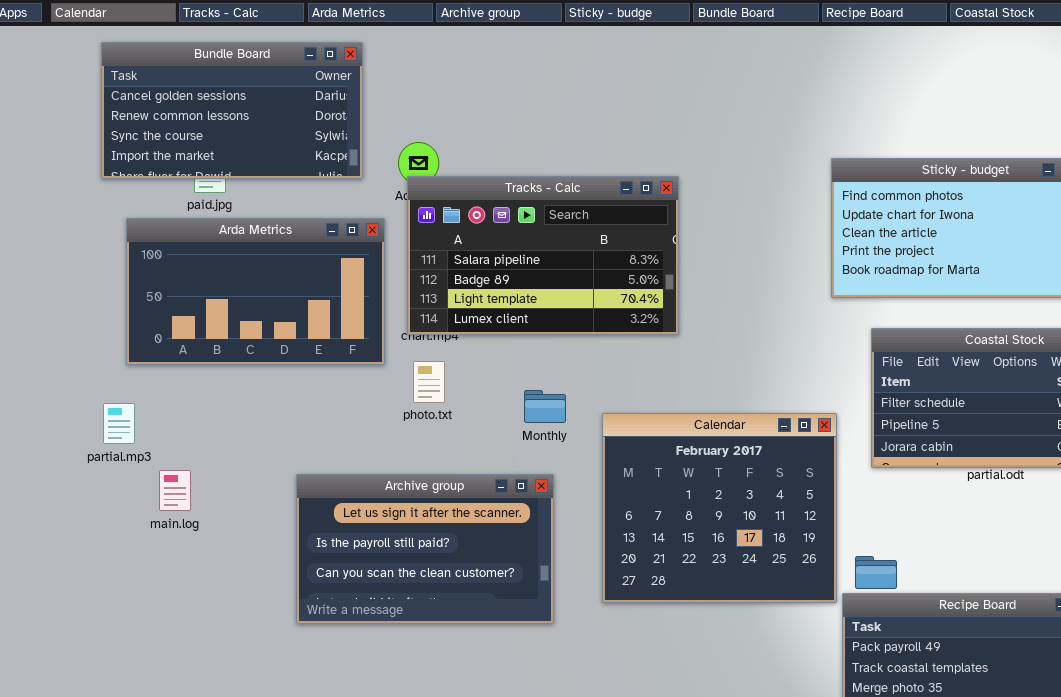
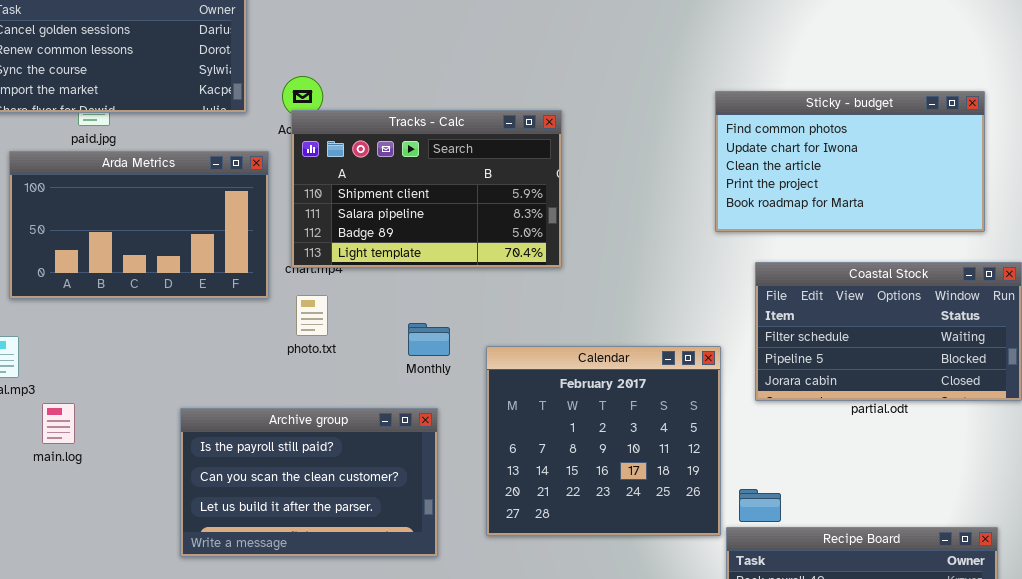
Tracks - Calc: [407,176,679,335] -> [291,110,562,268], scrolled up 1 row
Archive group: [296,474,554,624] -> [180,408,438,557], scrolled down 1 row

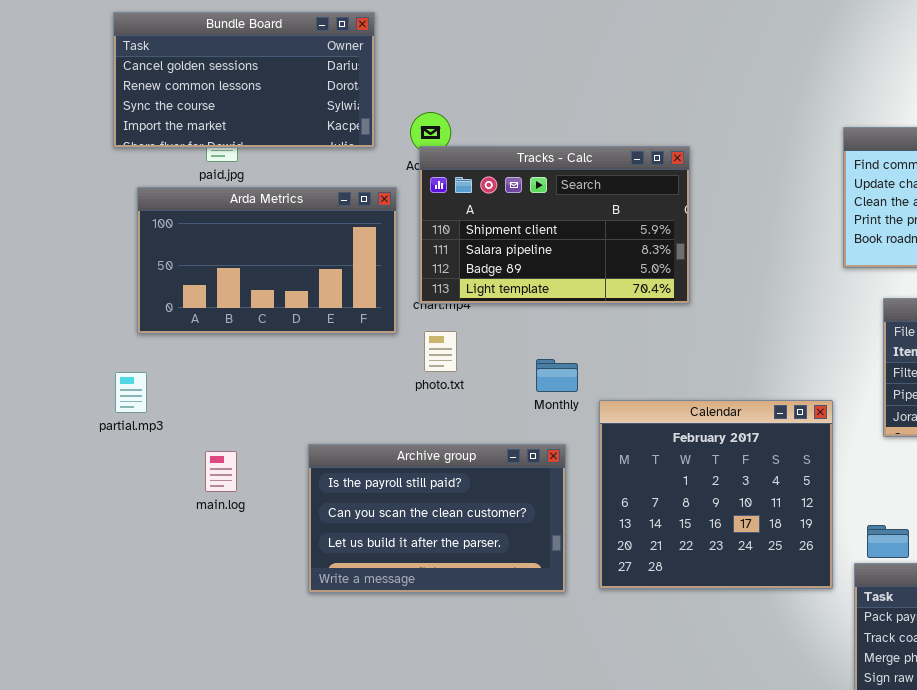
Calendar: [486,346,721,536] -> [599,400,833,589], moved
main.log: [42,403,75,444] -> [205,451,237,492], moved

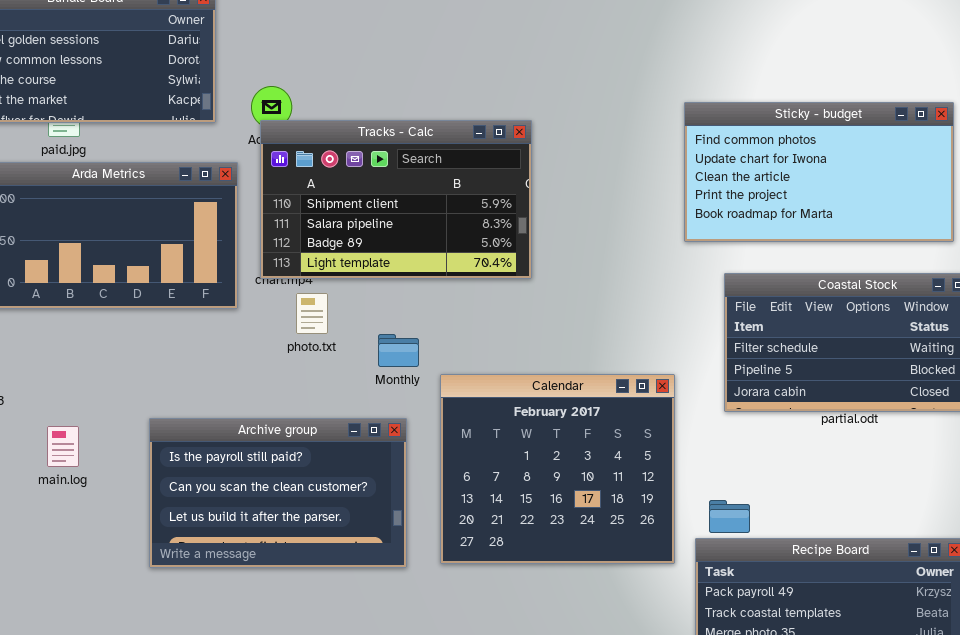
photo.txt: [424,331,457,372] -> [296,293,328,334], moved

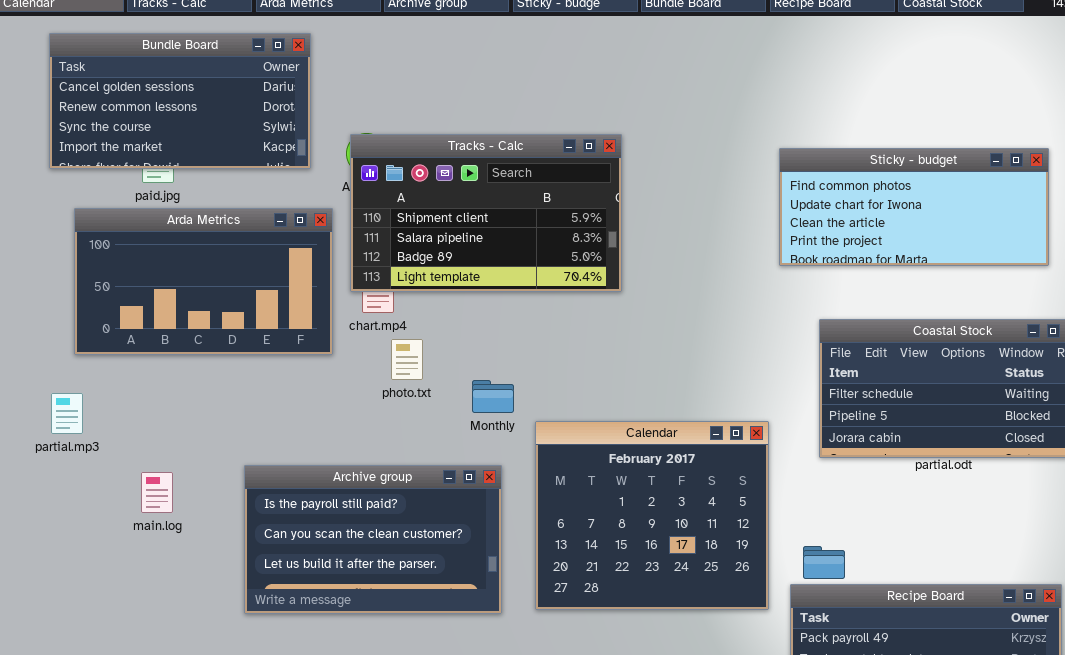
Sticky - budget: [684,102,954,242] -> [779,148,1049,266], resized
Tracks - Calc: [260,120,532,279] -> [350,134,622,292], moved

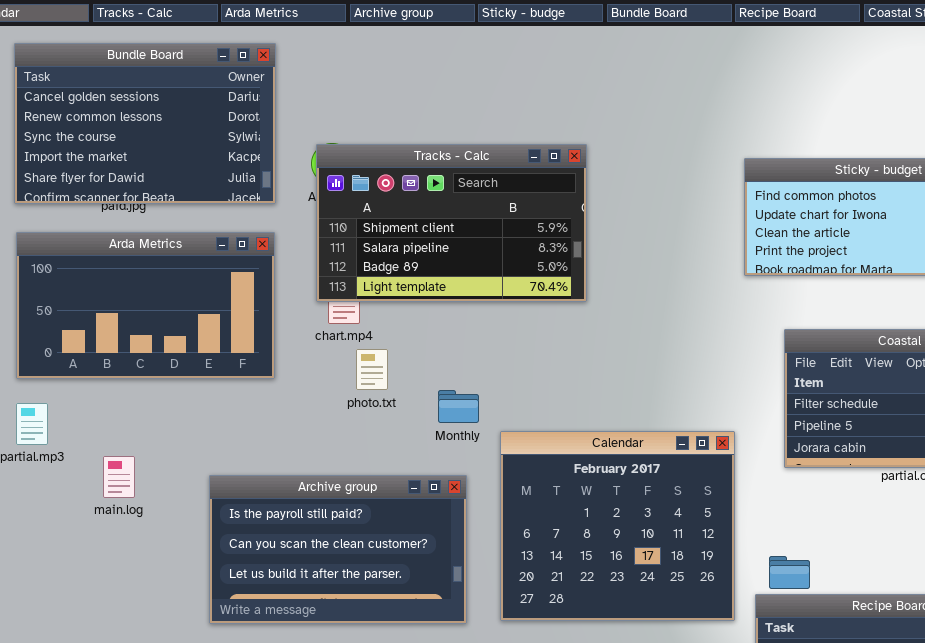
Bundle Board: [49,33,311,169] -> [14,43,276,204], resized
Arda Metrics: [74,208,333,355] -> [16,232,275,379], moved
main.log: [141,472,173,513] -> [103,456,135,498], moved

